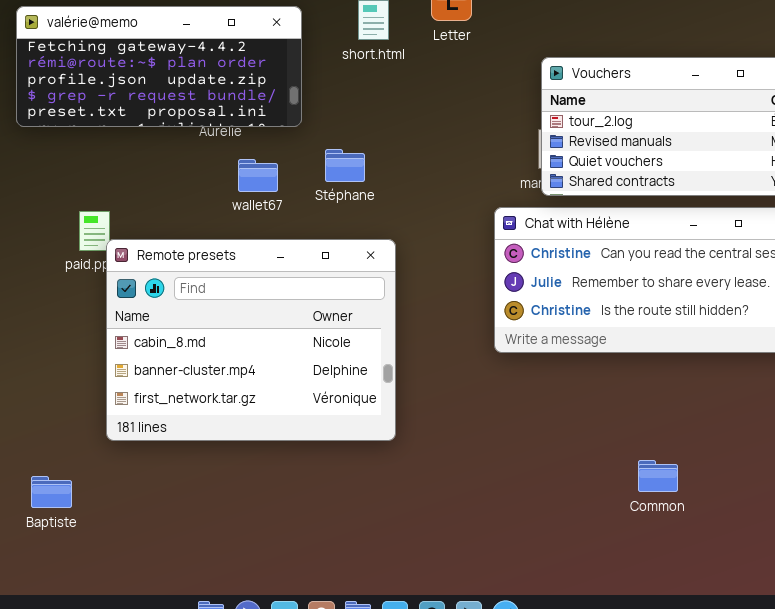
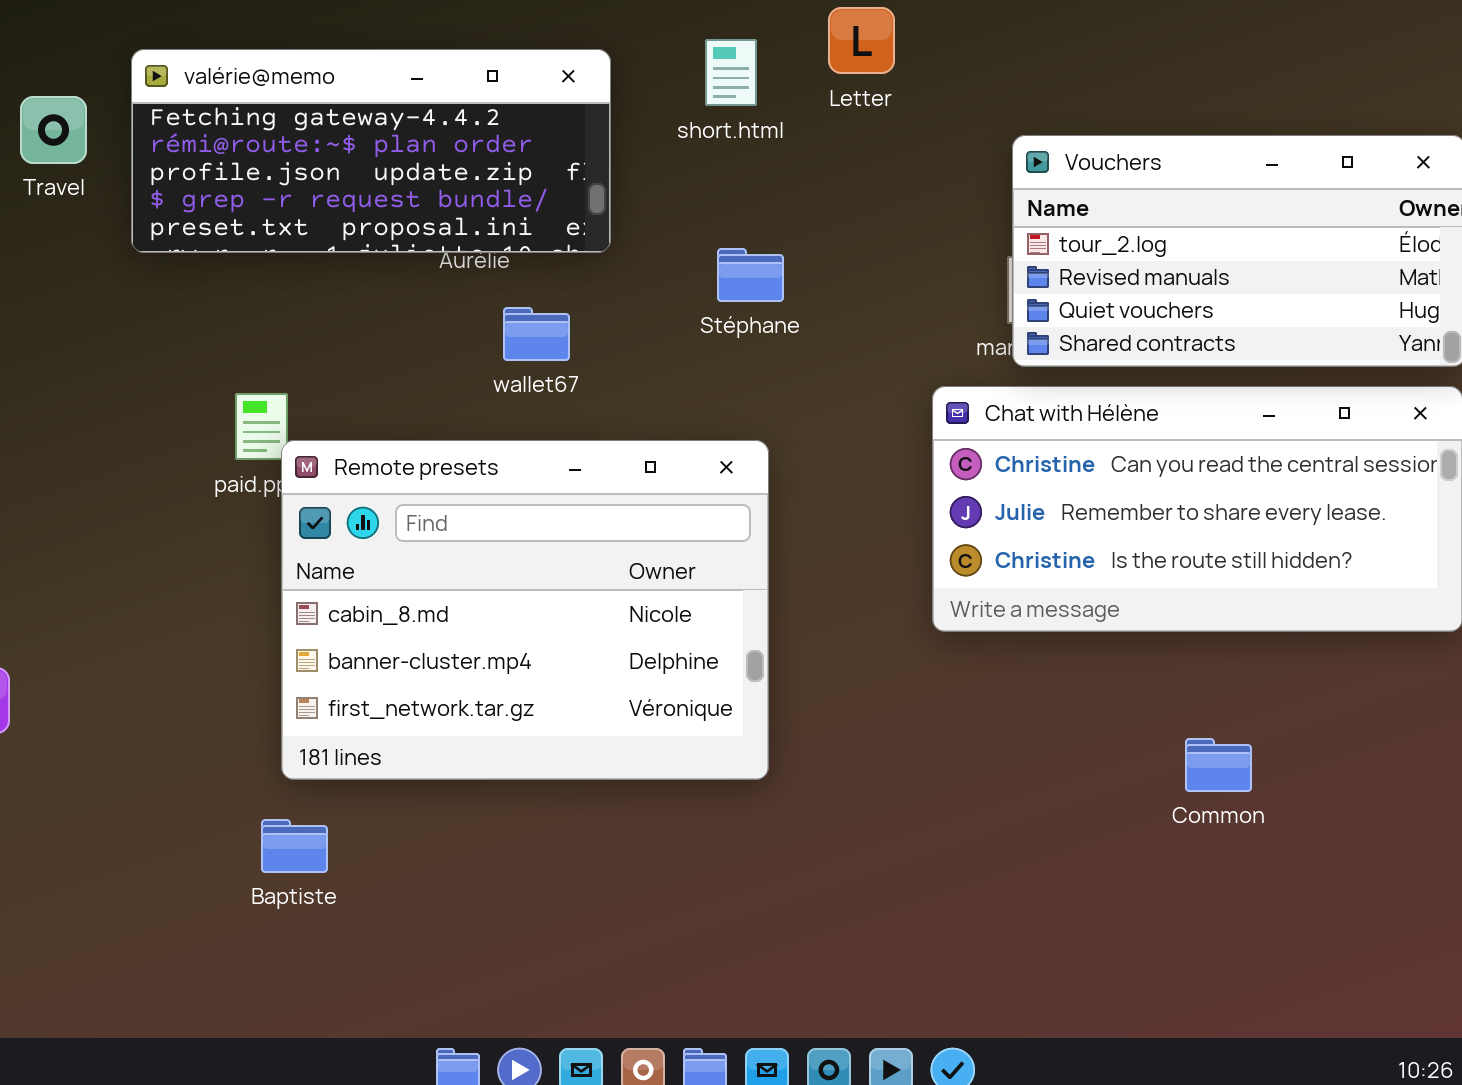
Stéphane: [325,149,365,182] -> [717,248,784,302], moved
Common: [638,460,678,492] -> [1185,738,1252,792], moved
Baptiste: [31,476,72,508] -> [261,819,328,873], moved

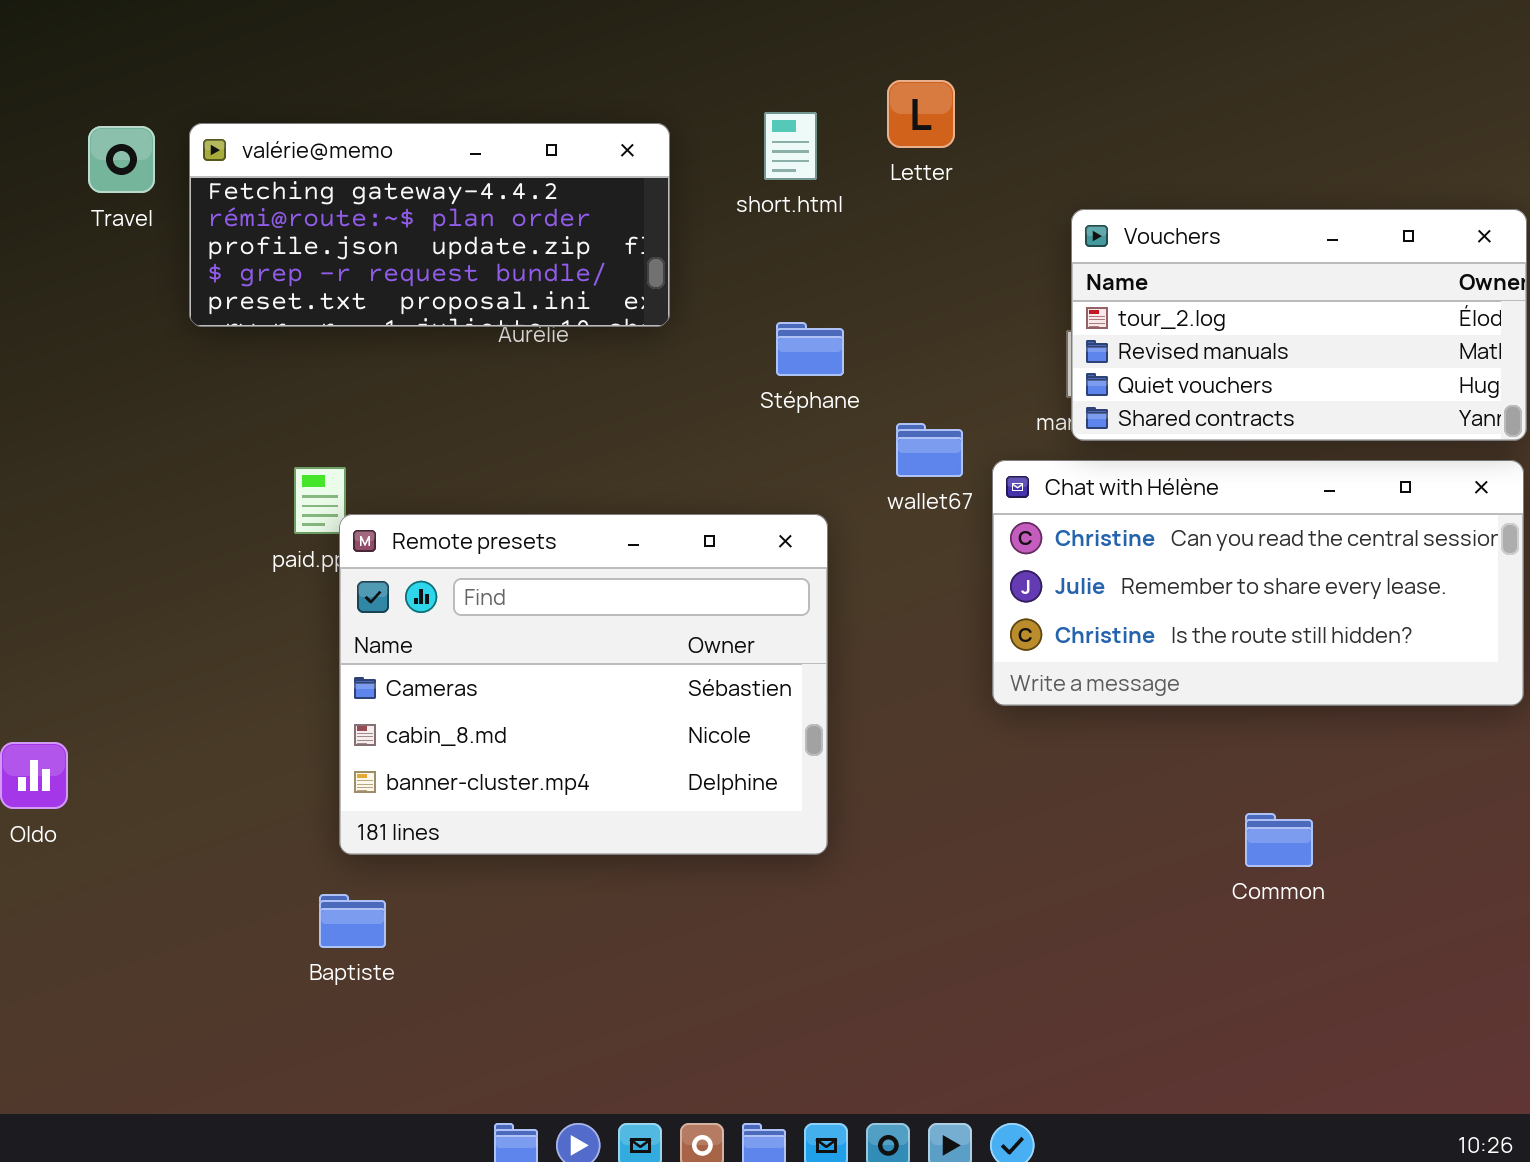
Travel: [20,96,87,164] -> [88,126,155,193], moved
wallet67: [503,307,570,361] -> [896,423,963,477], moved
Remote presets: [281,440,769,780] -> [339,514,828,855], scrolled up 1 row

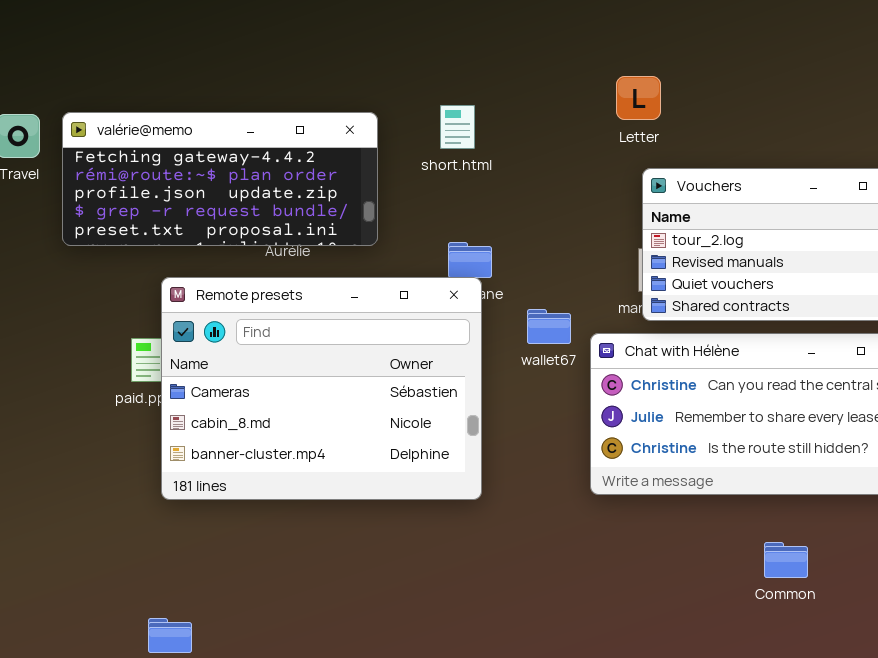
Letter: [887,80,955,148] -> [616,76,661,120], moved
Remote presets: [339,514,828,855] -> [161,277,482,500], moved
Common: [1245,813,1313,867] -> [764,542,808,578], moved

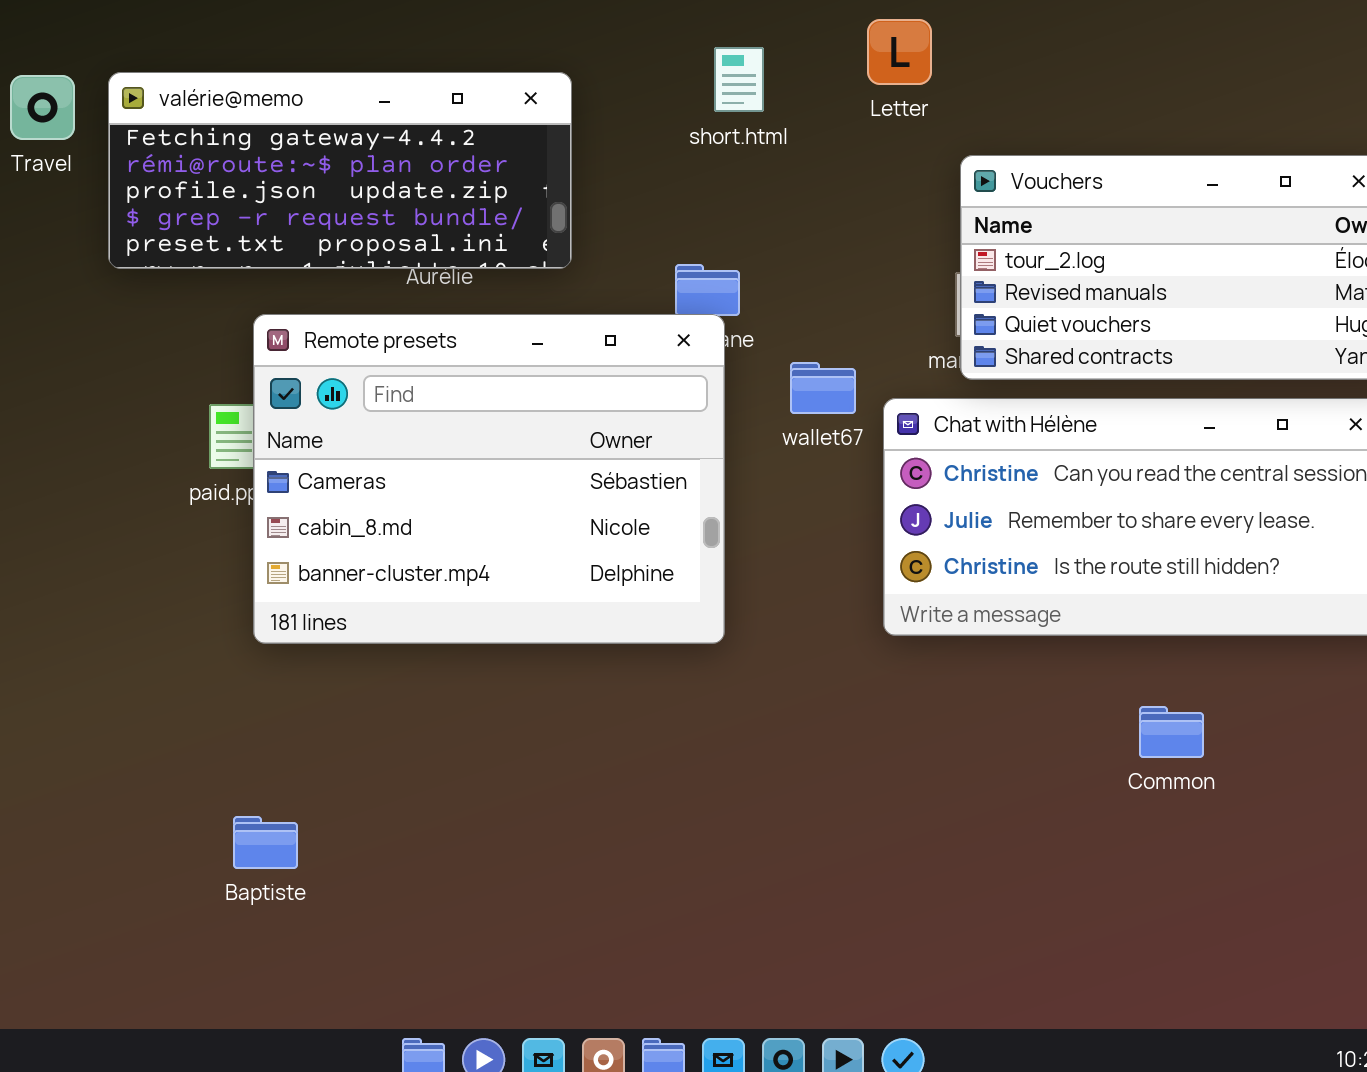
Letter: [616,76,661,120] -> [867,19,932,85], moved
short.html: [440,105,475,149] -> [714,47,764,112], moved

